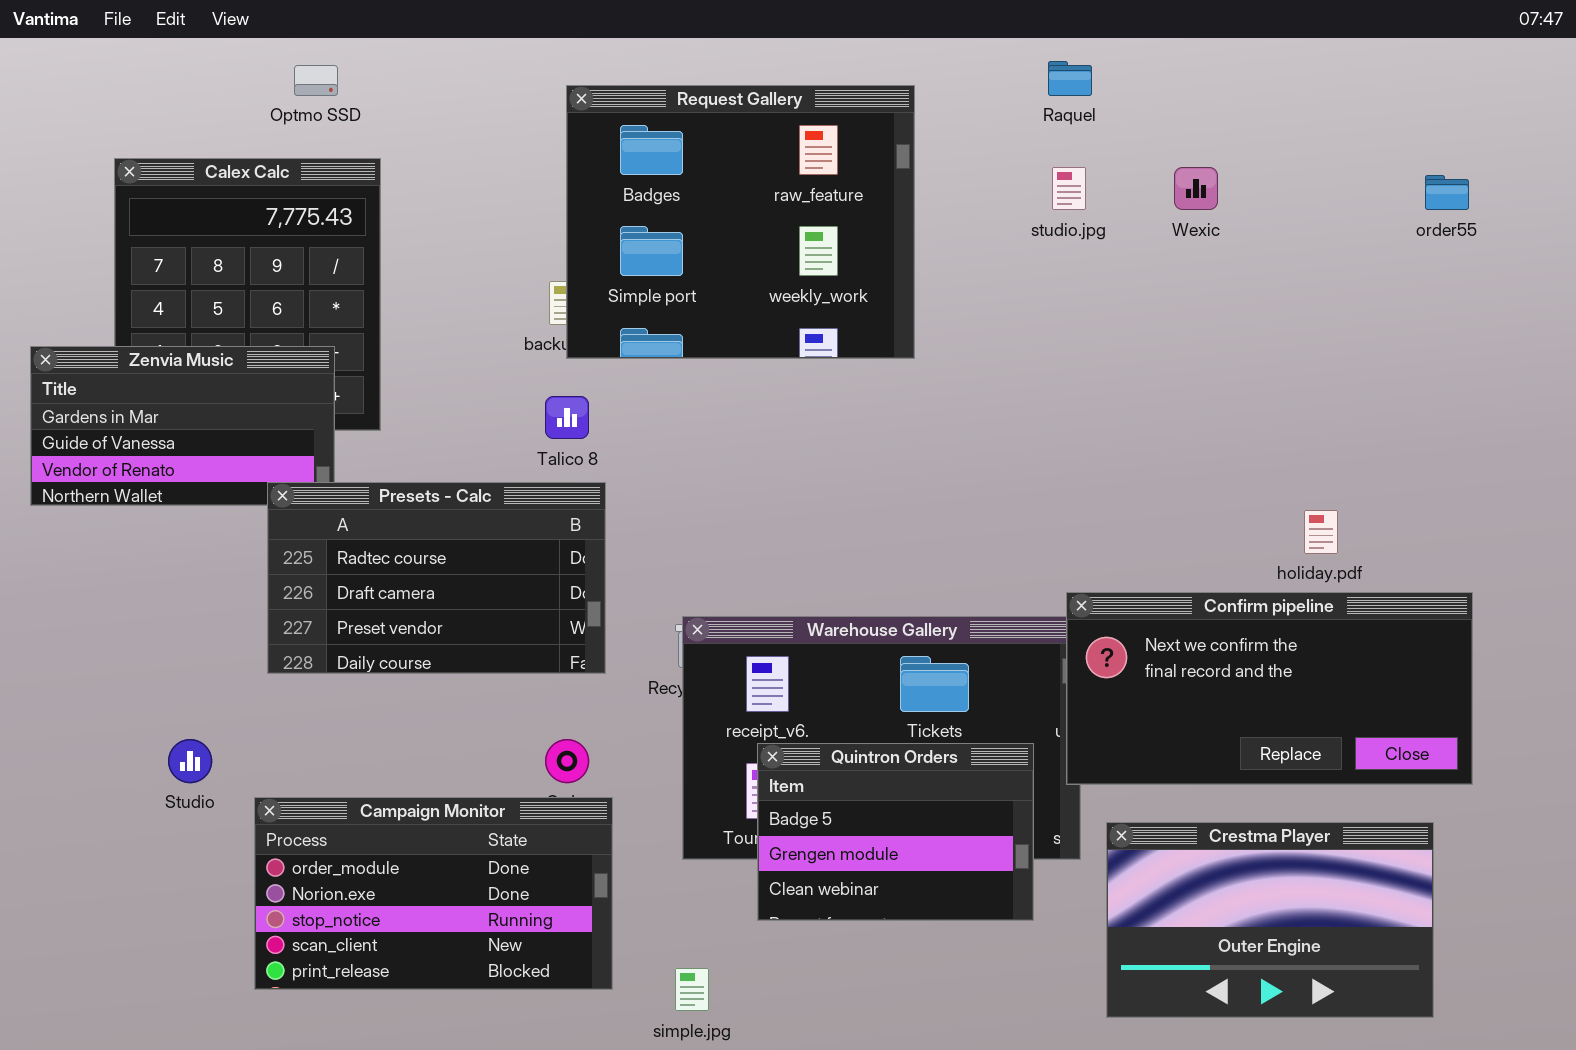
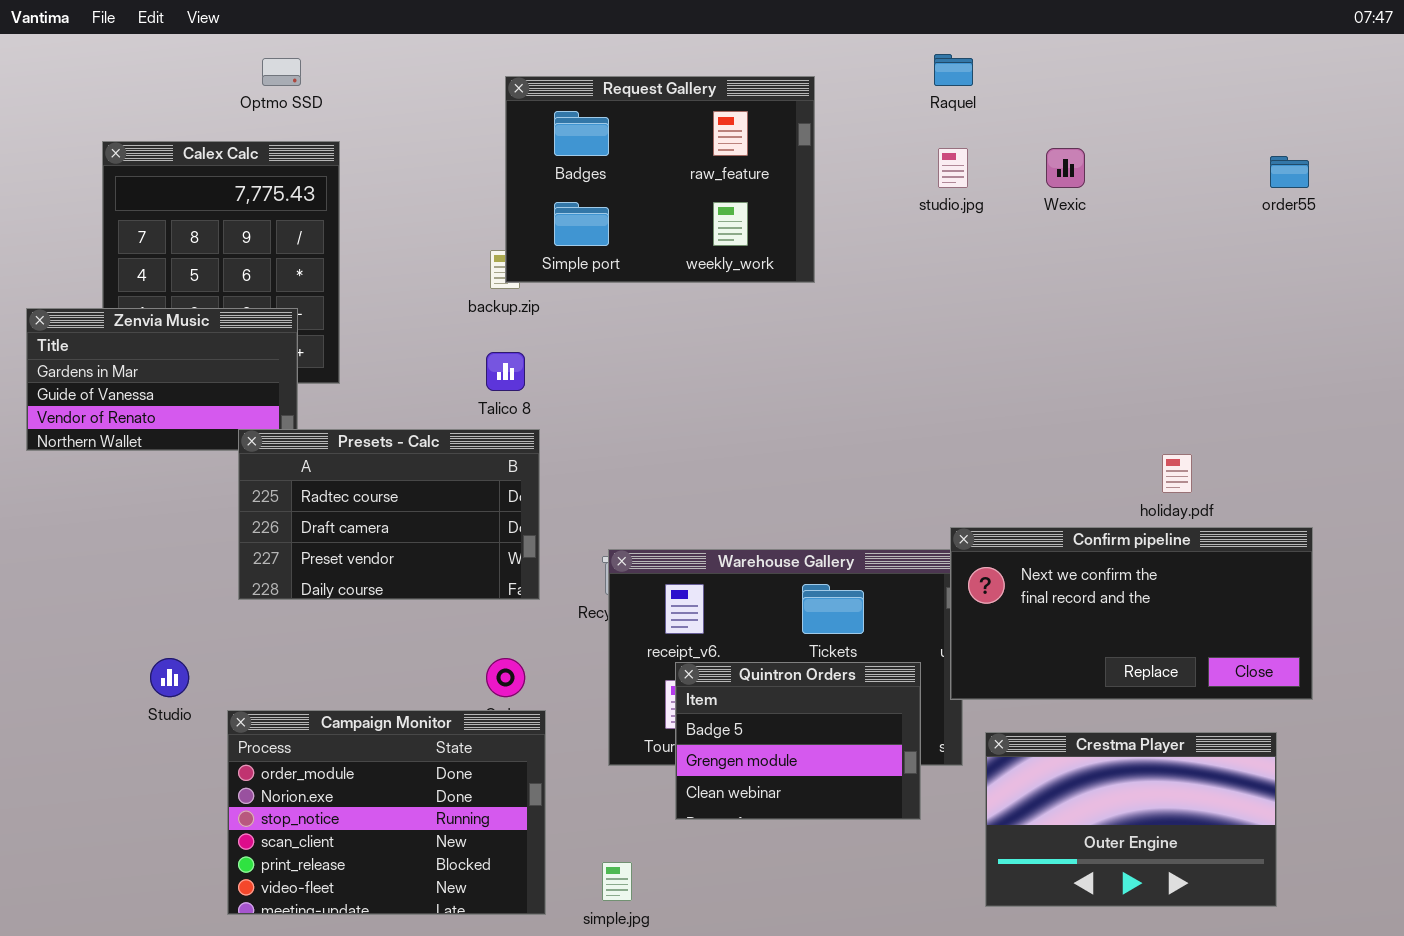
Request Gallery: [566,85,915,359] -> [505,76,815,283], resized
Campaign Monitor: [254,797,613,990] -> [227,710,546,915], resized

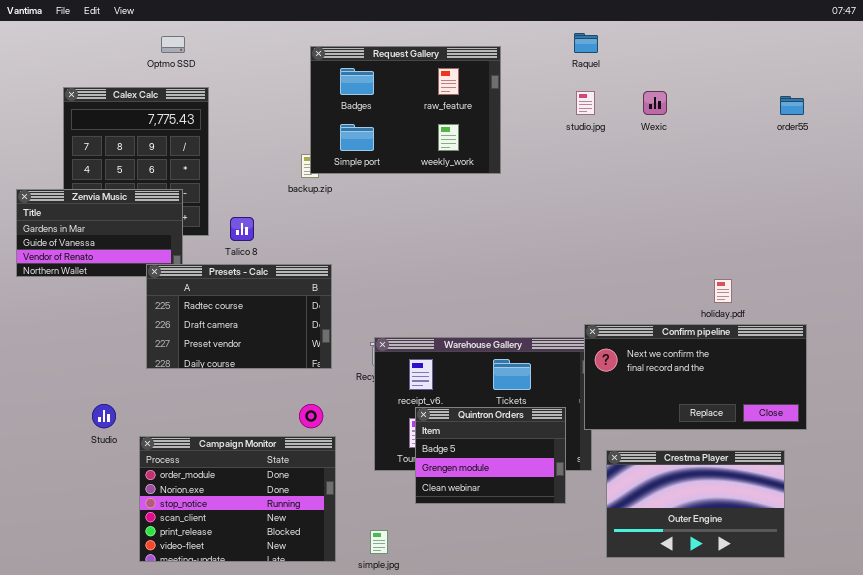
Talico 8: [486,352,525,391] -> [230,217,254,241], moved

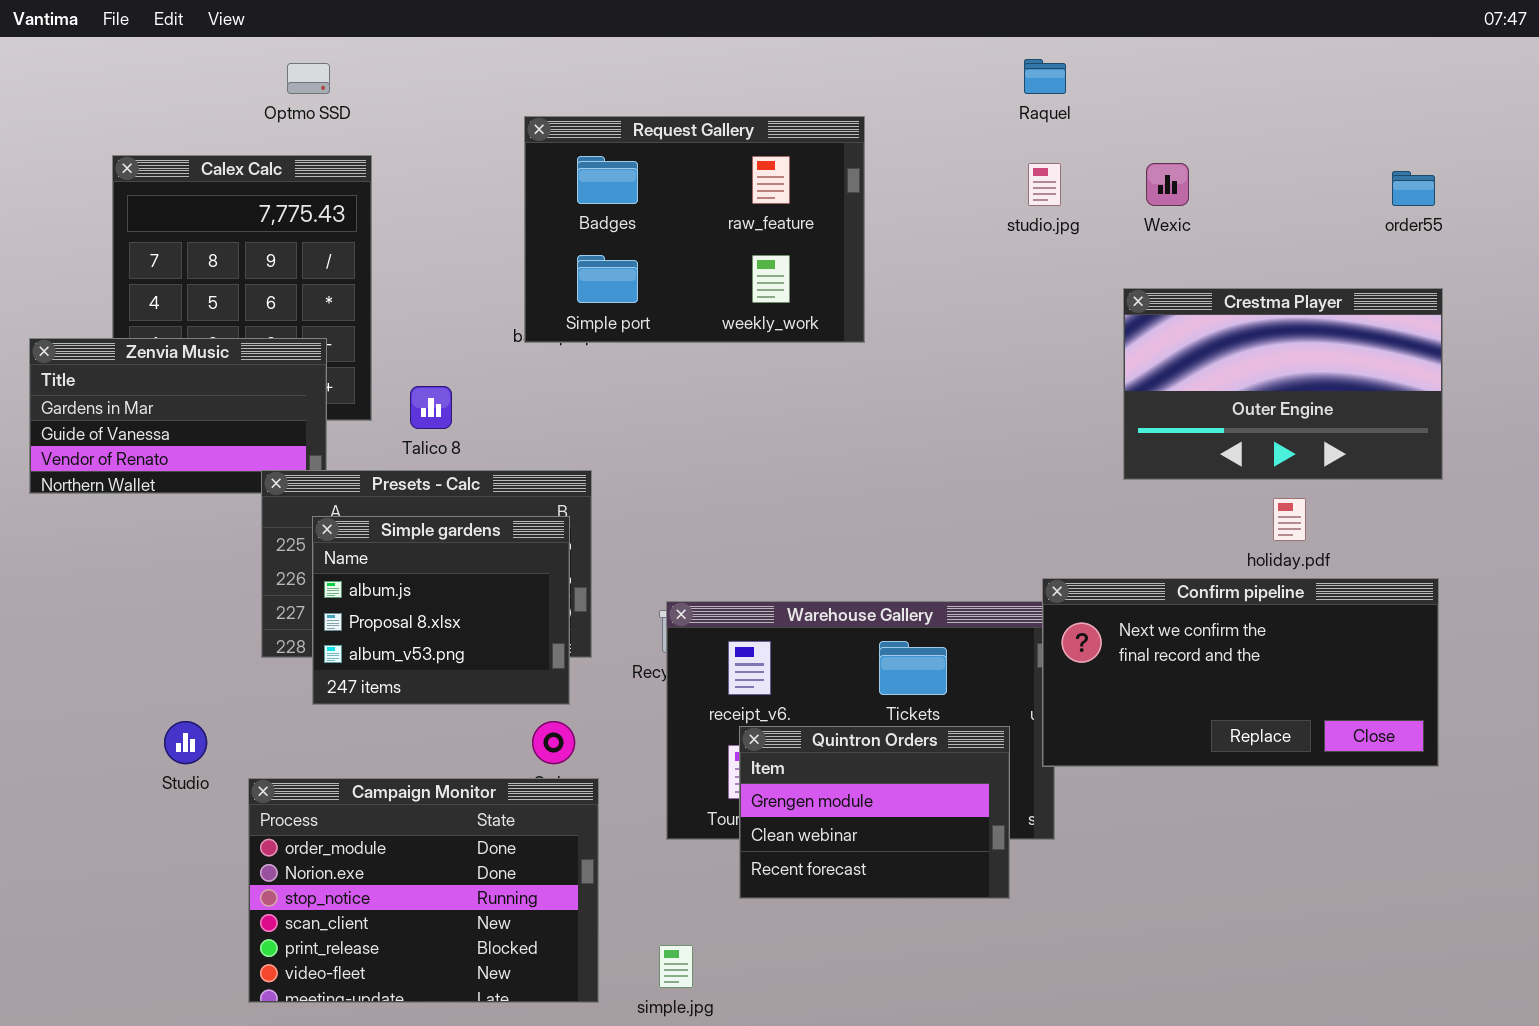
Request Gallery: [310,46,501,174] -> [524,116,865,343], moved
Simple gardens: none -> [312,516,570,705], opened
Quintron Orders: [415,407,566,504] -> [739,726,1010,899], scrolled down 1 row
Crestma Player: [606,450,785,558] -> [1123,288,1443,480], moved

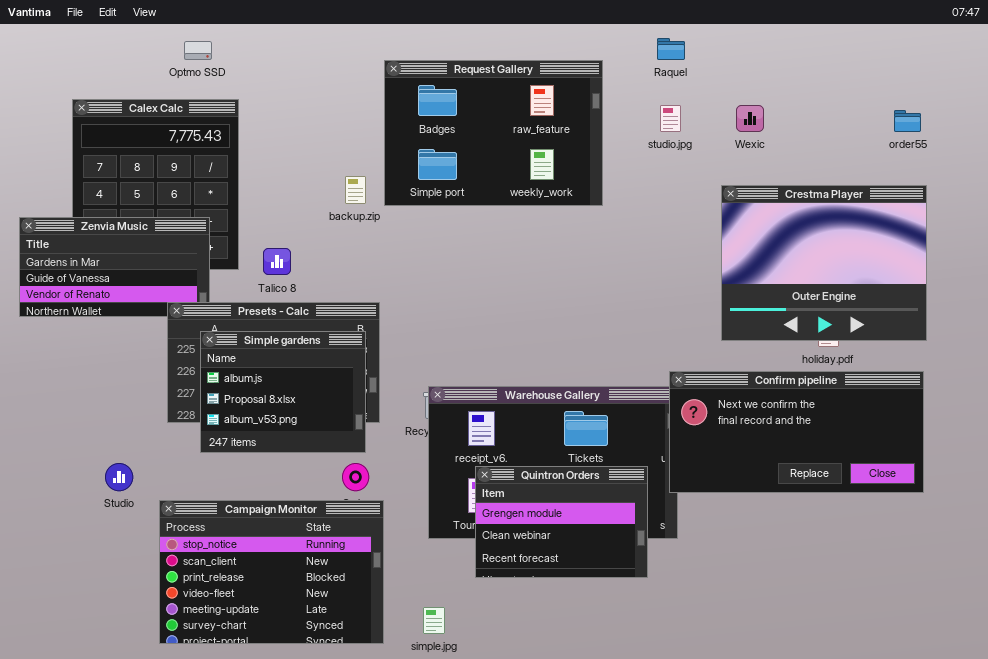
Request Gallery: [524,116,865,343] -> [384,60,603,206], moved
Crestma Player: [1123,288,1443,480] -> [721,185,927,341], resized
Campaign Monitor: [248,778,599,1003] -> [159,500,384,644], scrolled down 2 rows

